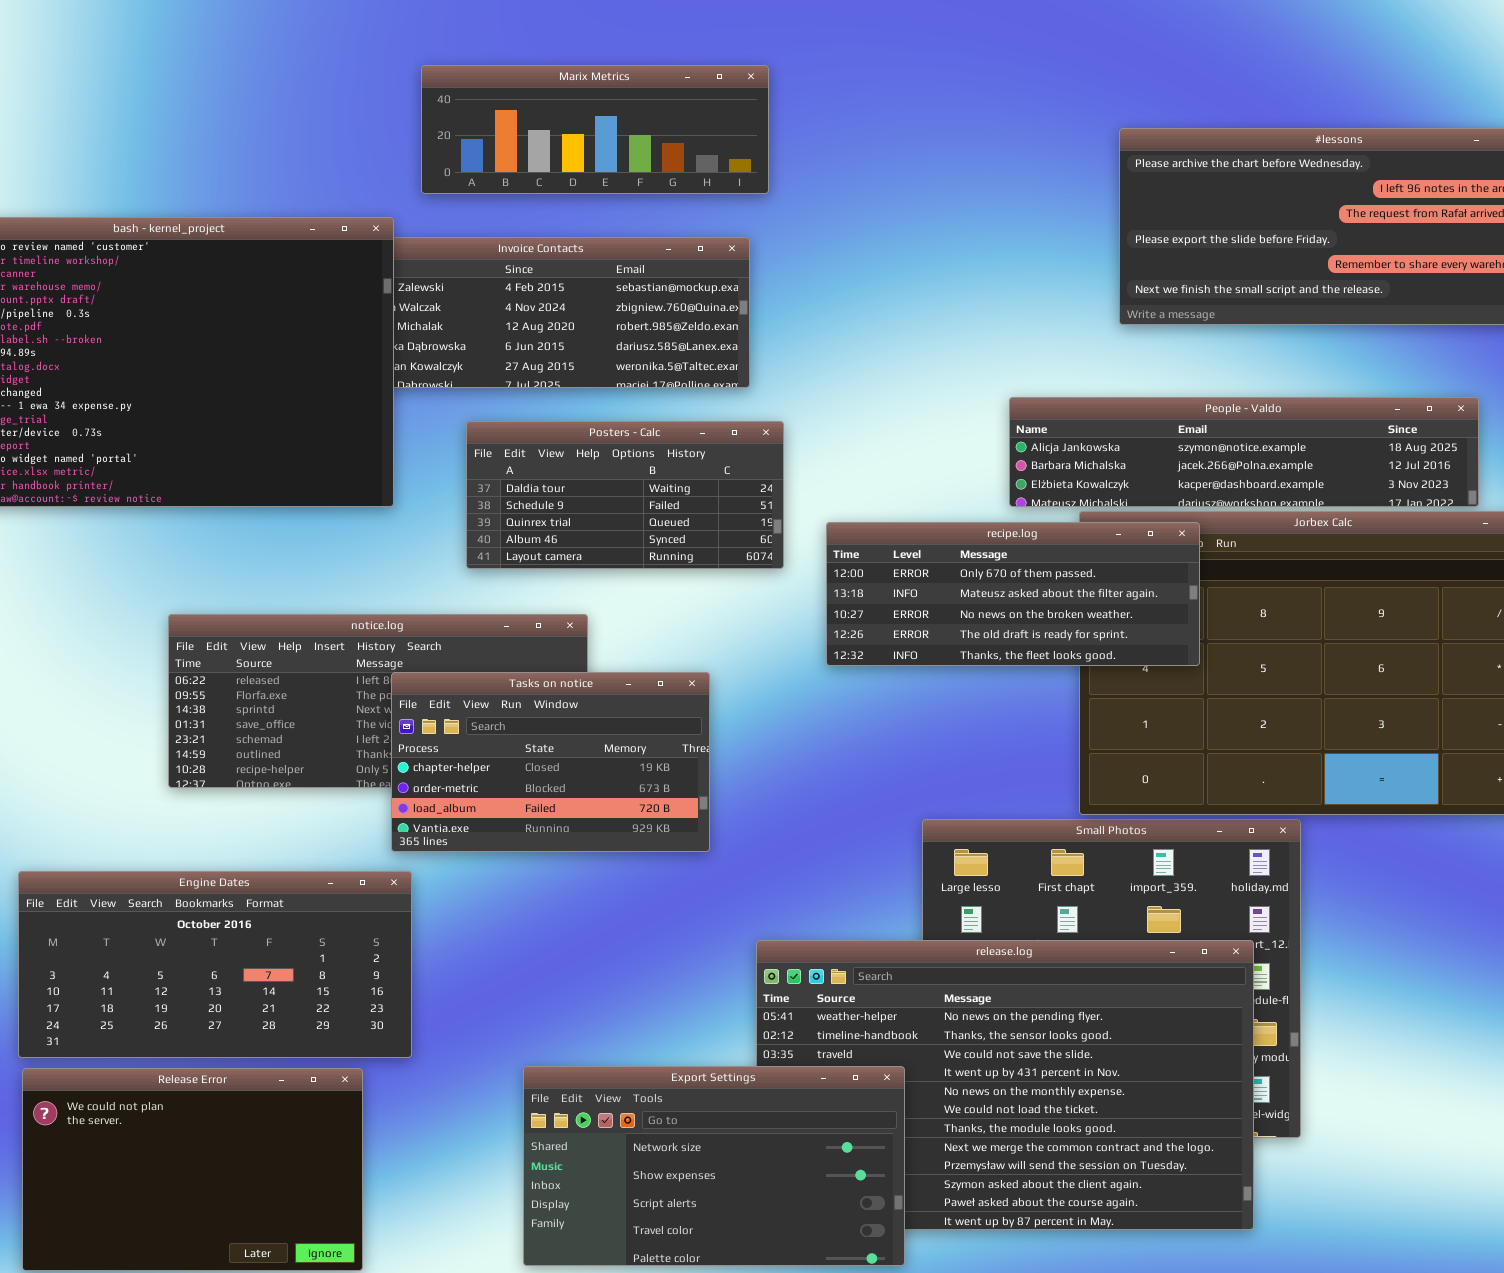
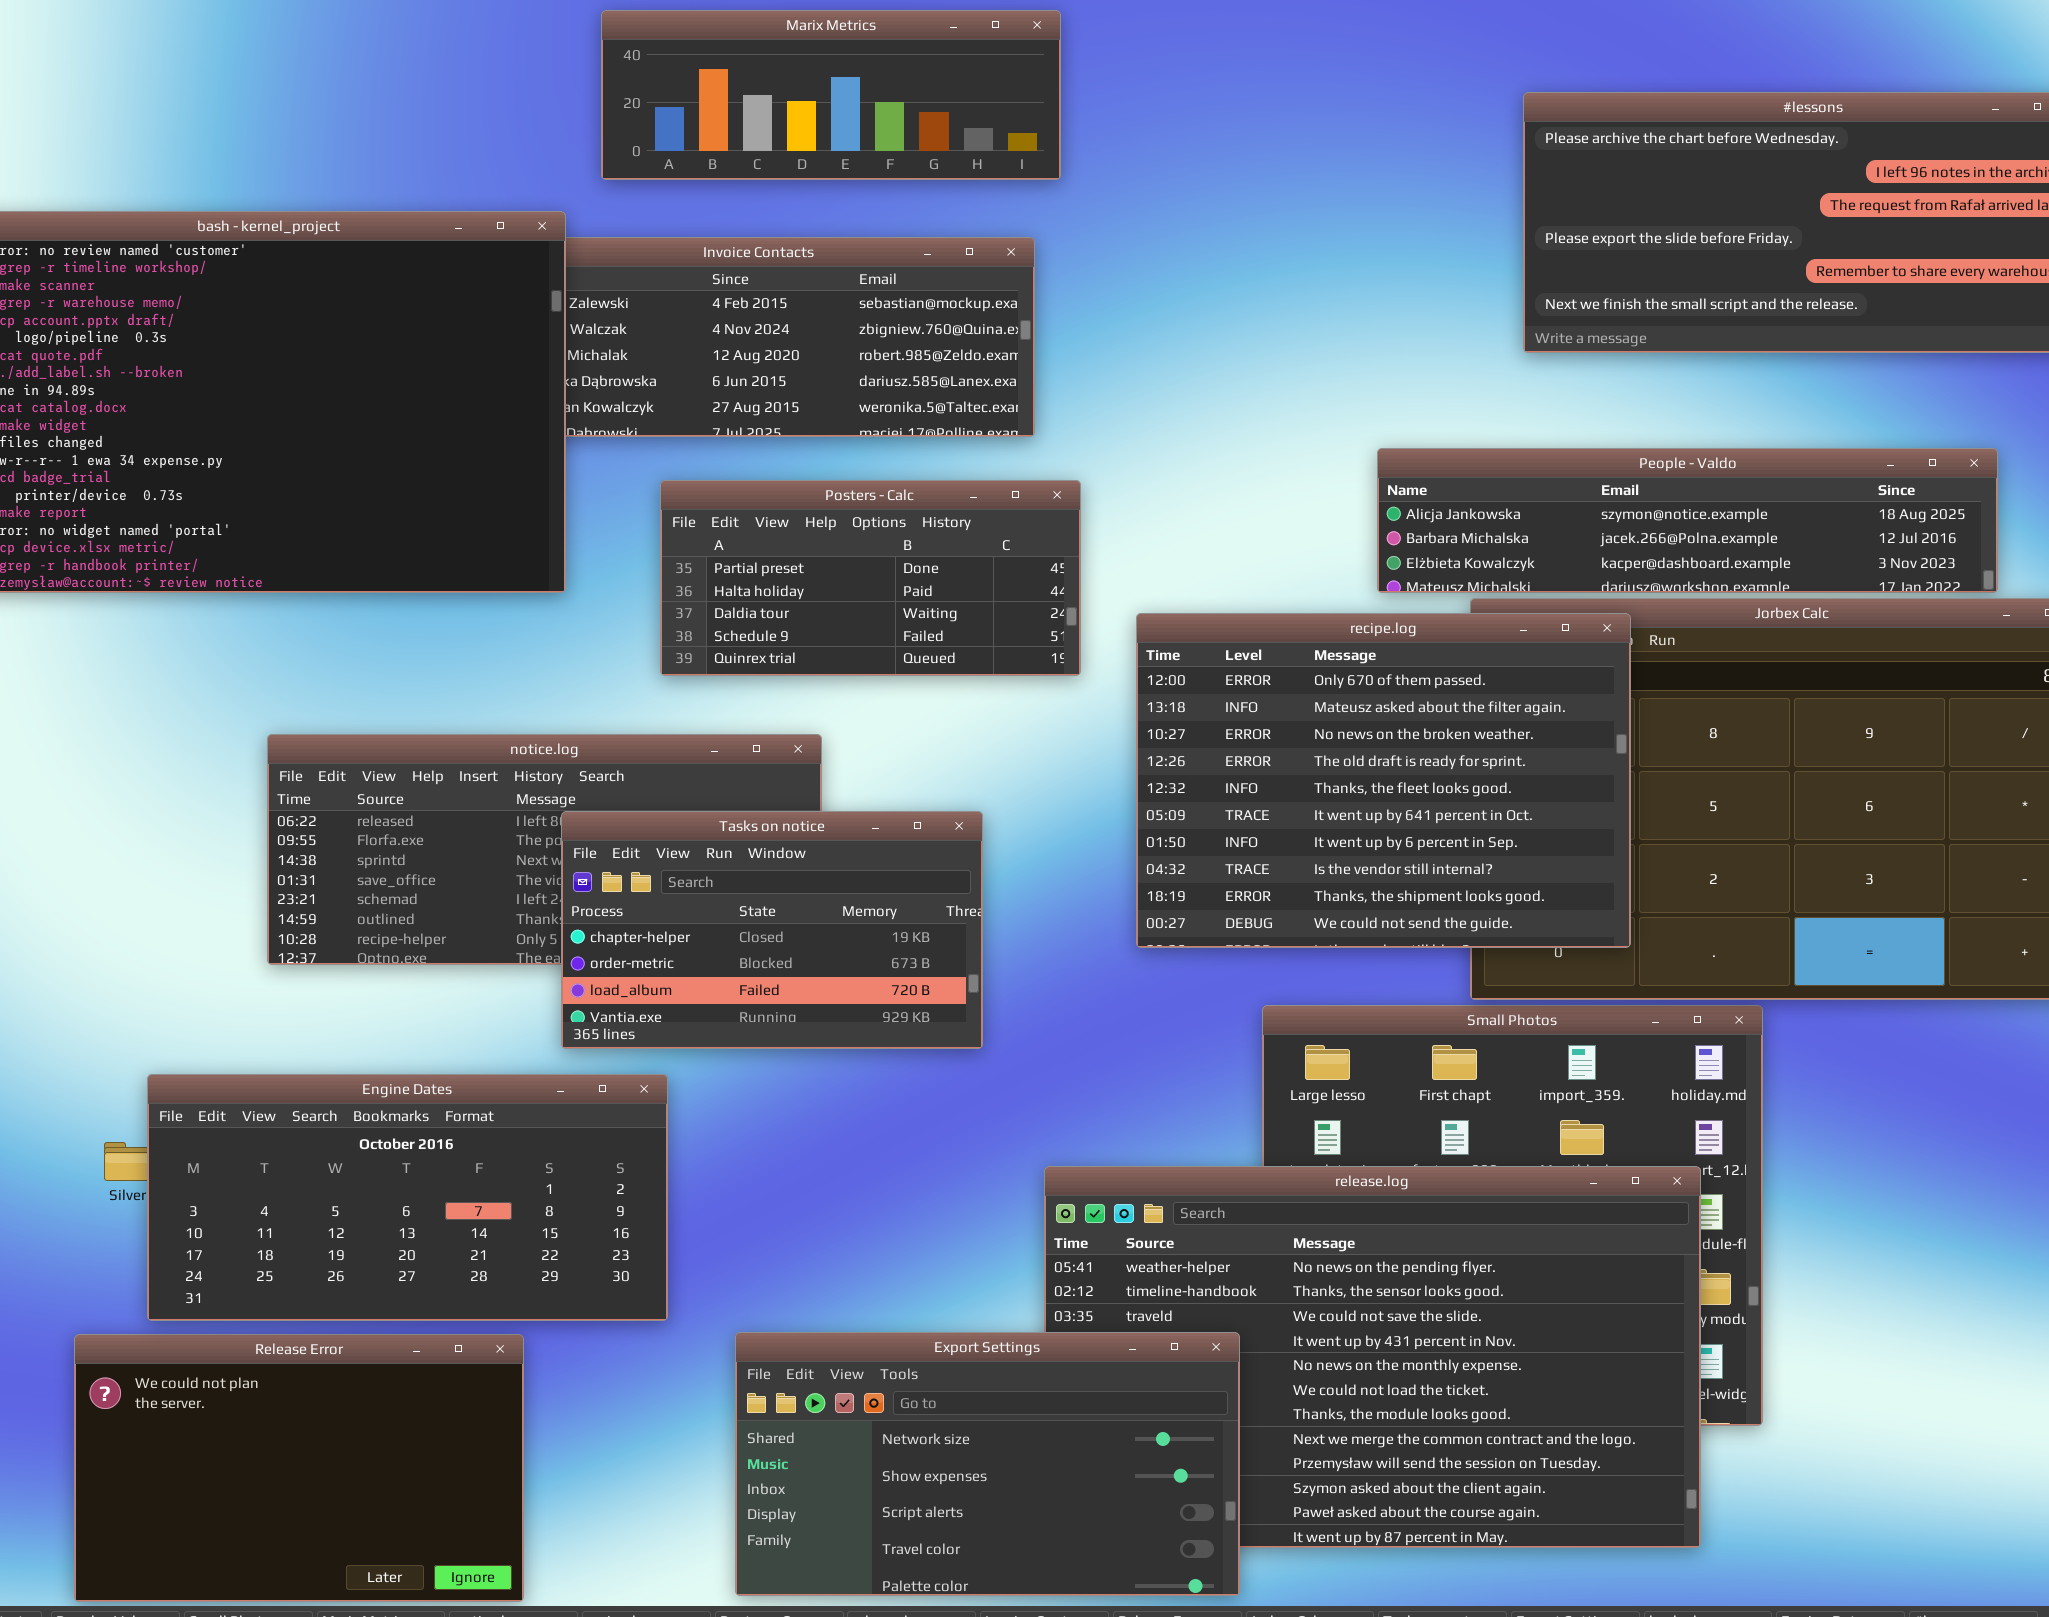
Posters - Calc: [466,421,784,569] -> [660,480,1081,676], scrolled up 2 rows
recipe.log: [826,522,1200,666] -> [1136,613,1631,948], resized
Engine Dates: [18,871,412,1058] -> [147,1074,668,1321], moved

